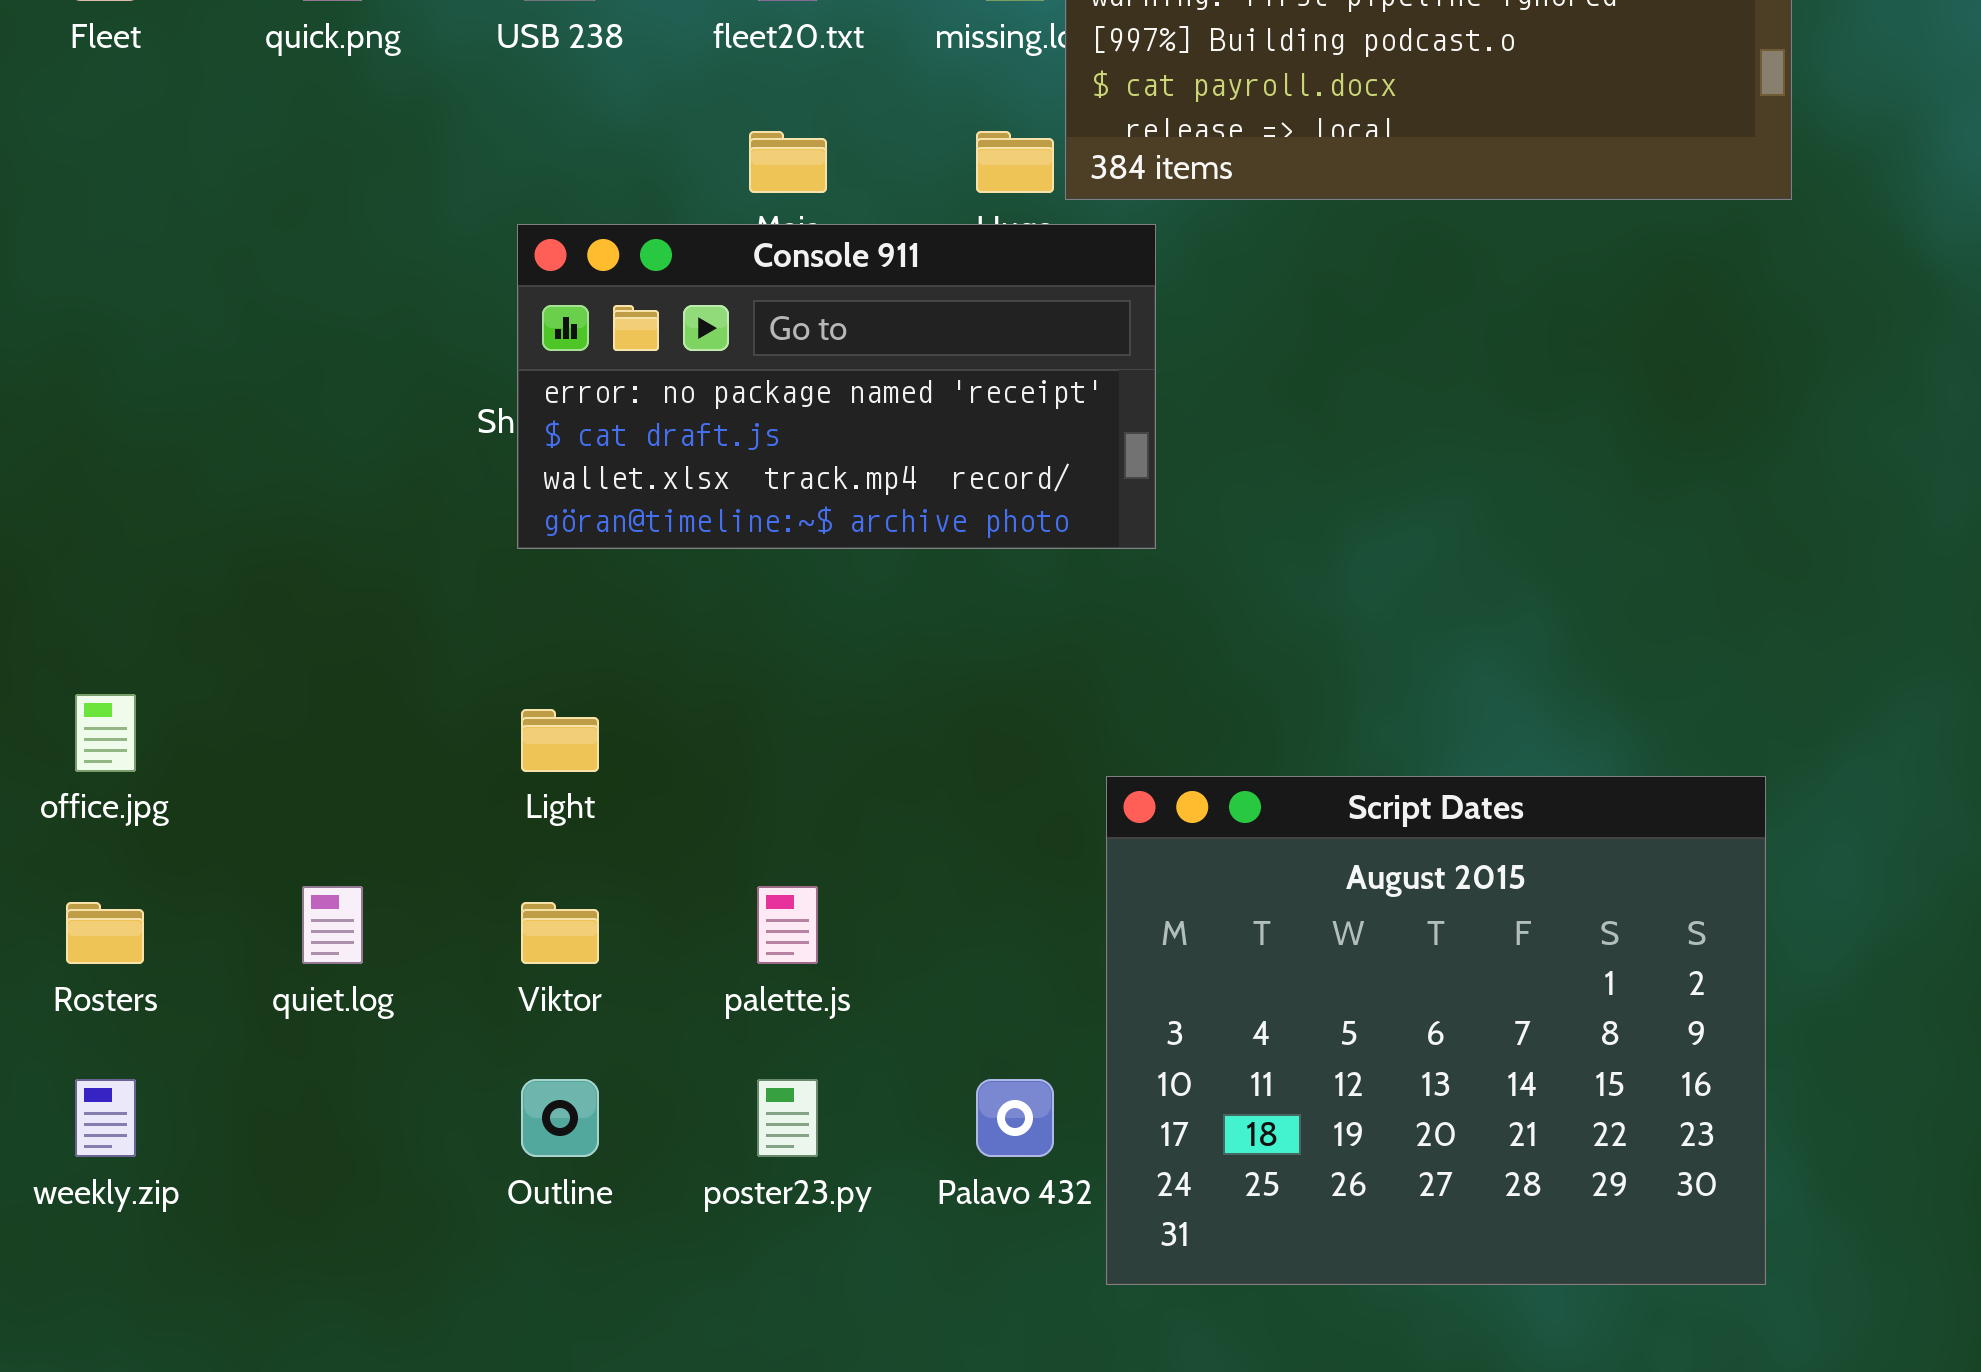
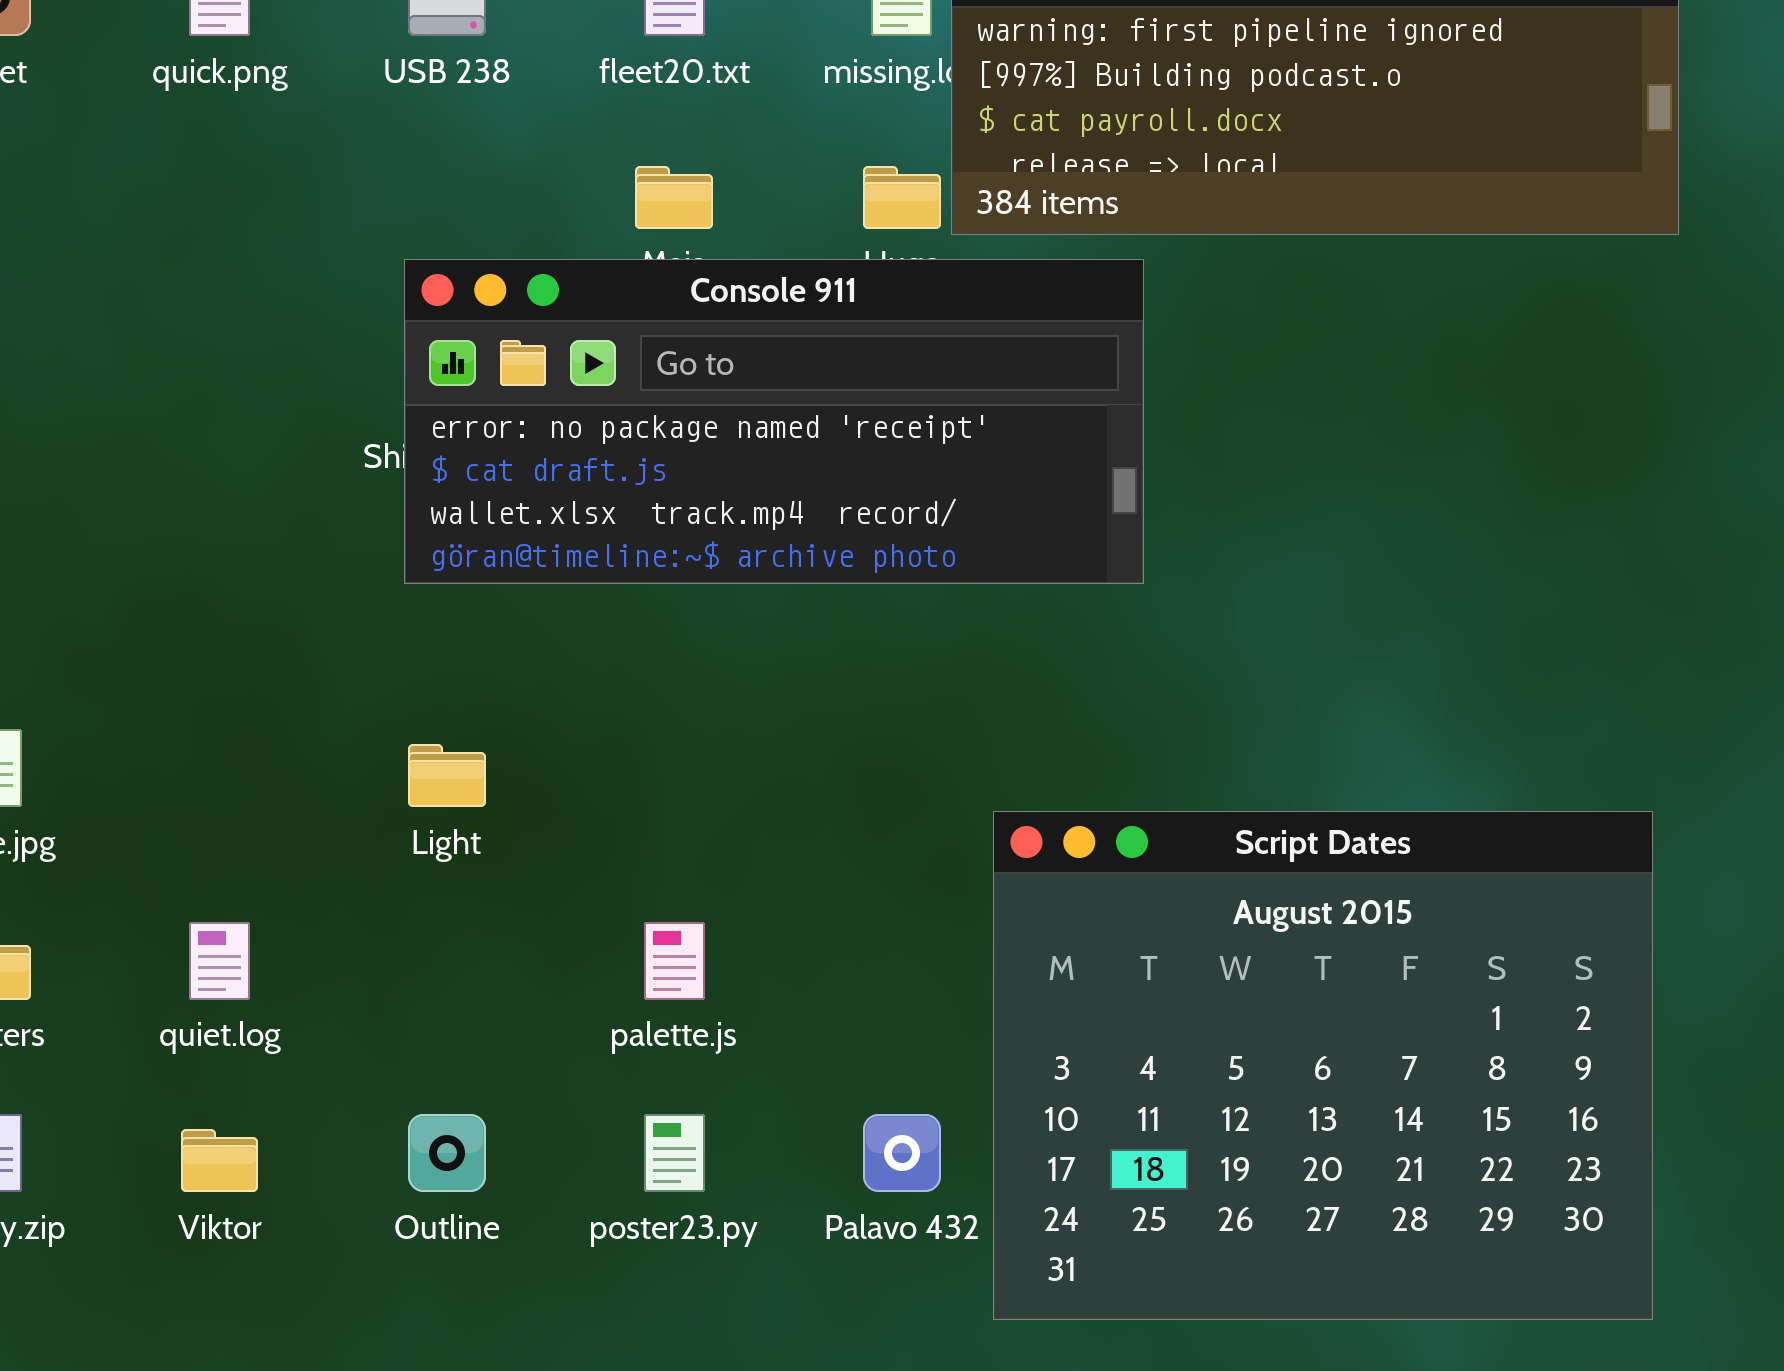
Console 911: [517,224,1156,549] -> [404,259,1144,584], resized
Viktor: [521,902,599,964] -> [181,1129,258,1192], moved

